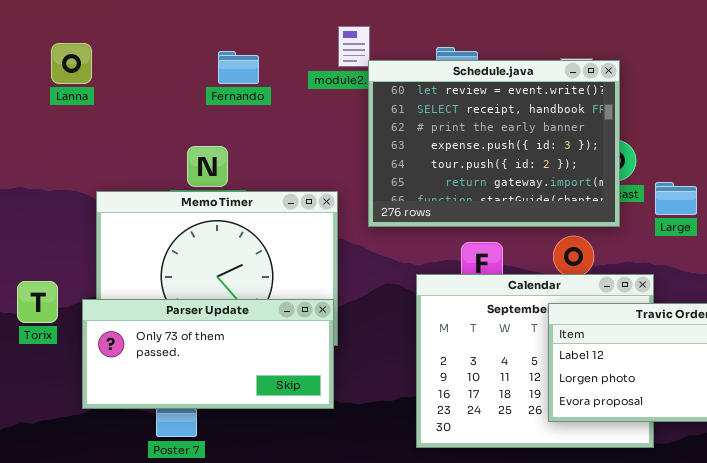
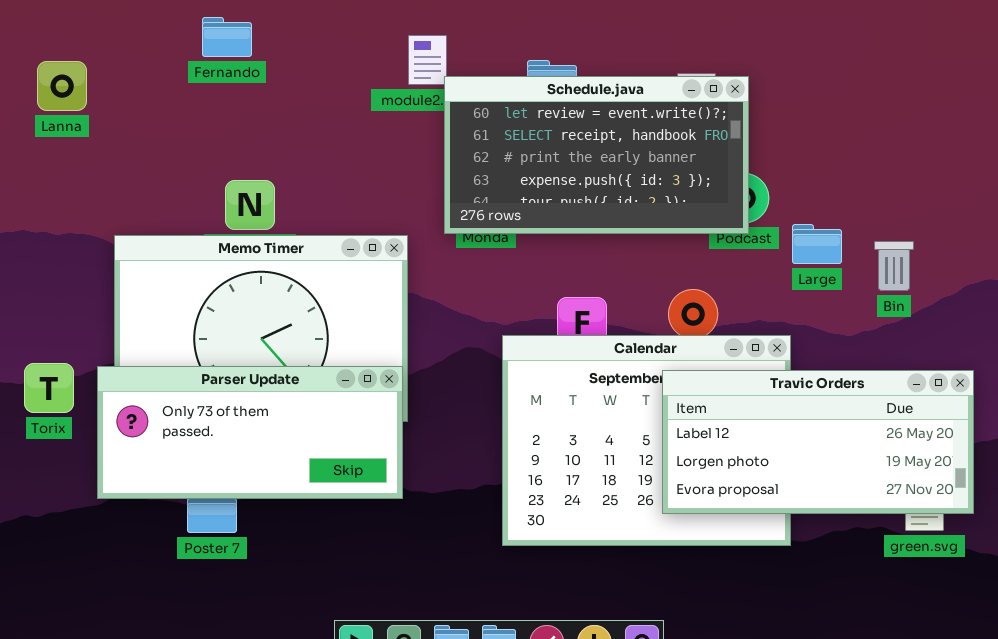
Lanna: [51,43,92,84] -> [37,61,87,111], moved
Fernando: [218,51,259,84] -> [202,17,252,57], moved
Schedule.java: [368,60,620,227] -> [444,76,749,234], resized
Torix: [17,281,58,323] -> [24,363,74,413], moved

